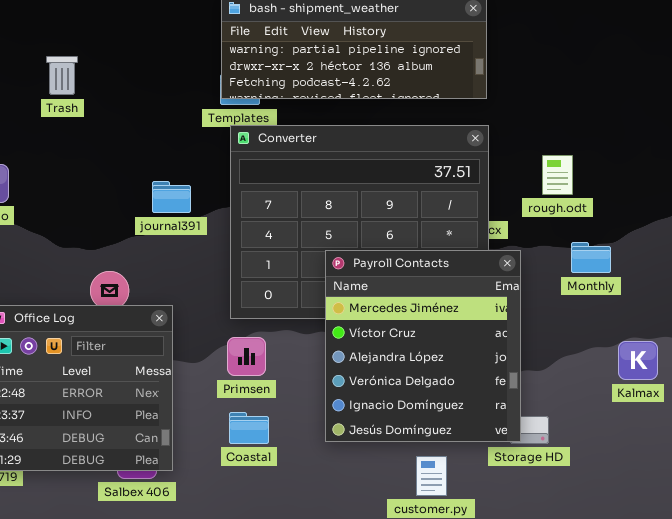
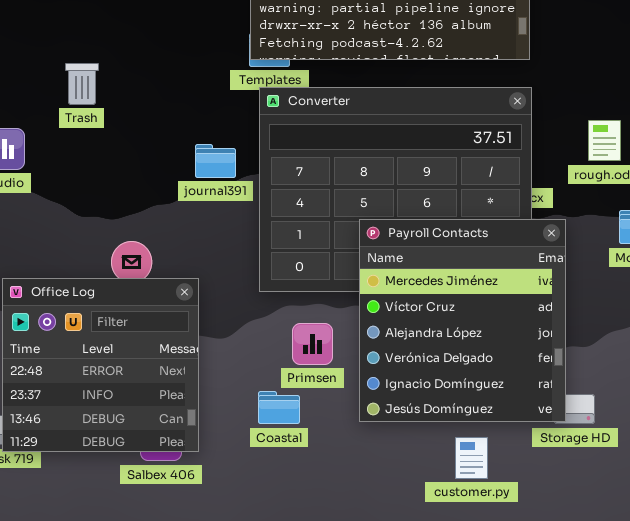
Trash: [46,56,78,95] -> [65,63,99,105], moved
journal391: [152,181,191,213] -> [195,144,236,178], moved
Primsen: [227,337,266,376] -> [292,323,333,365], moved

